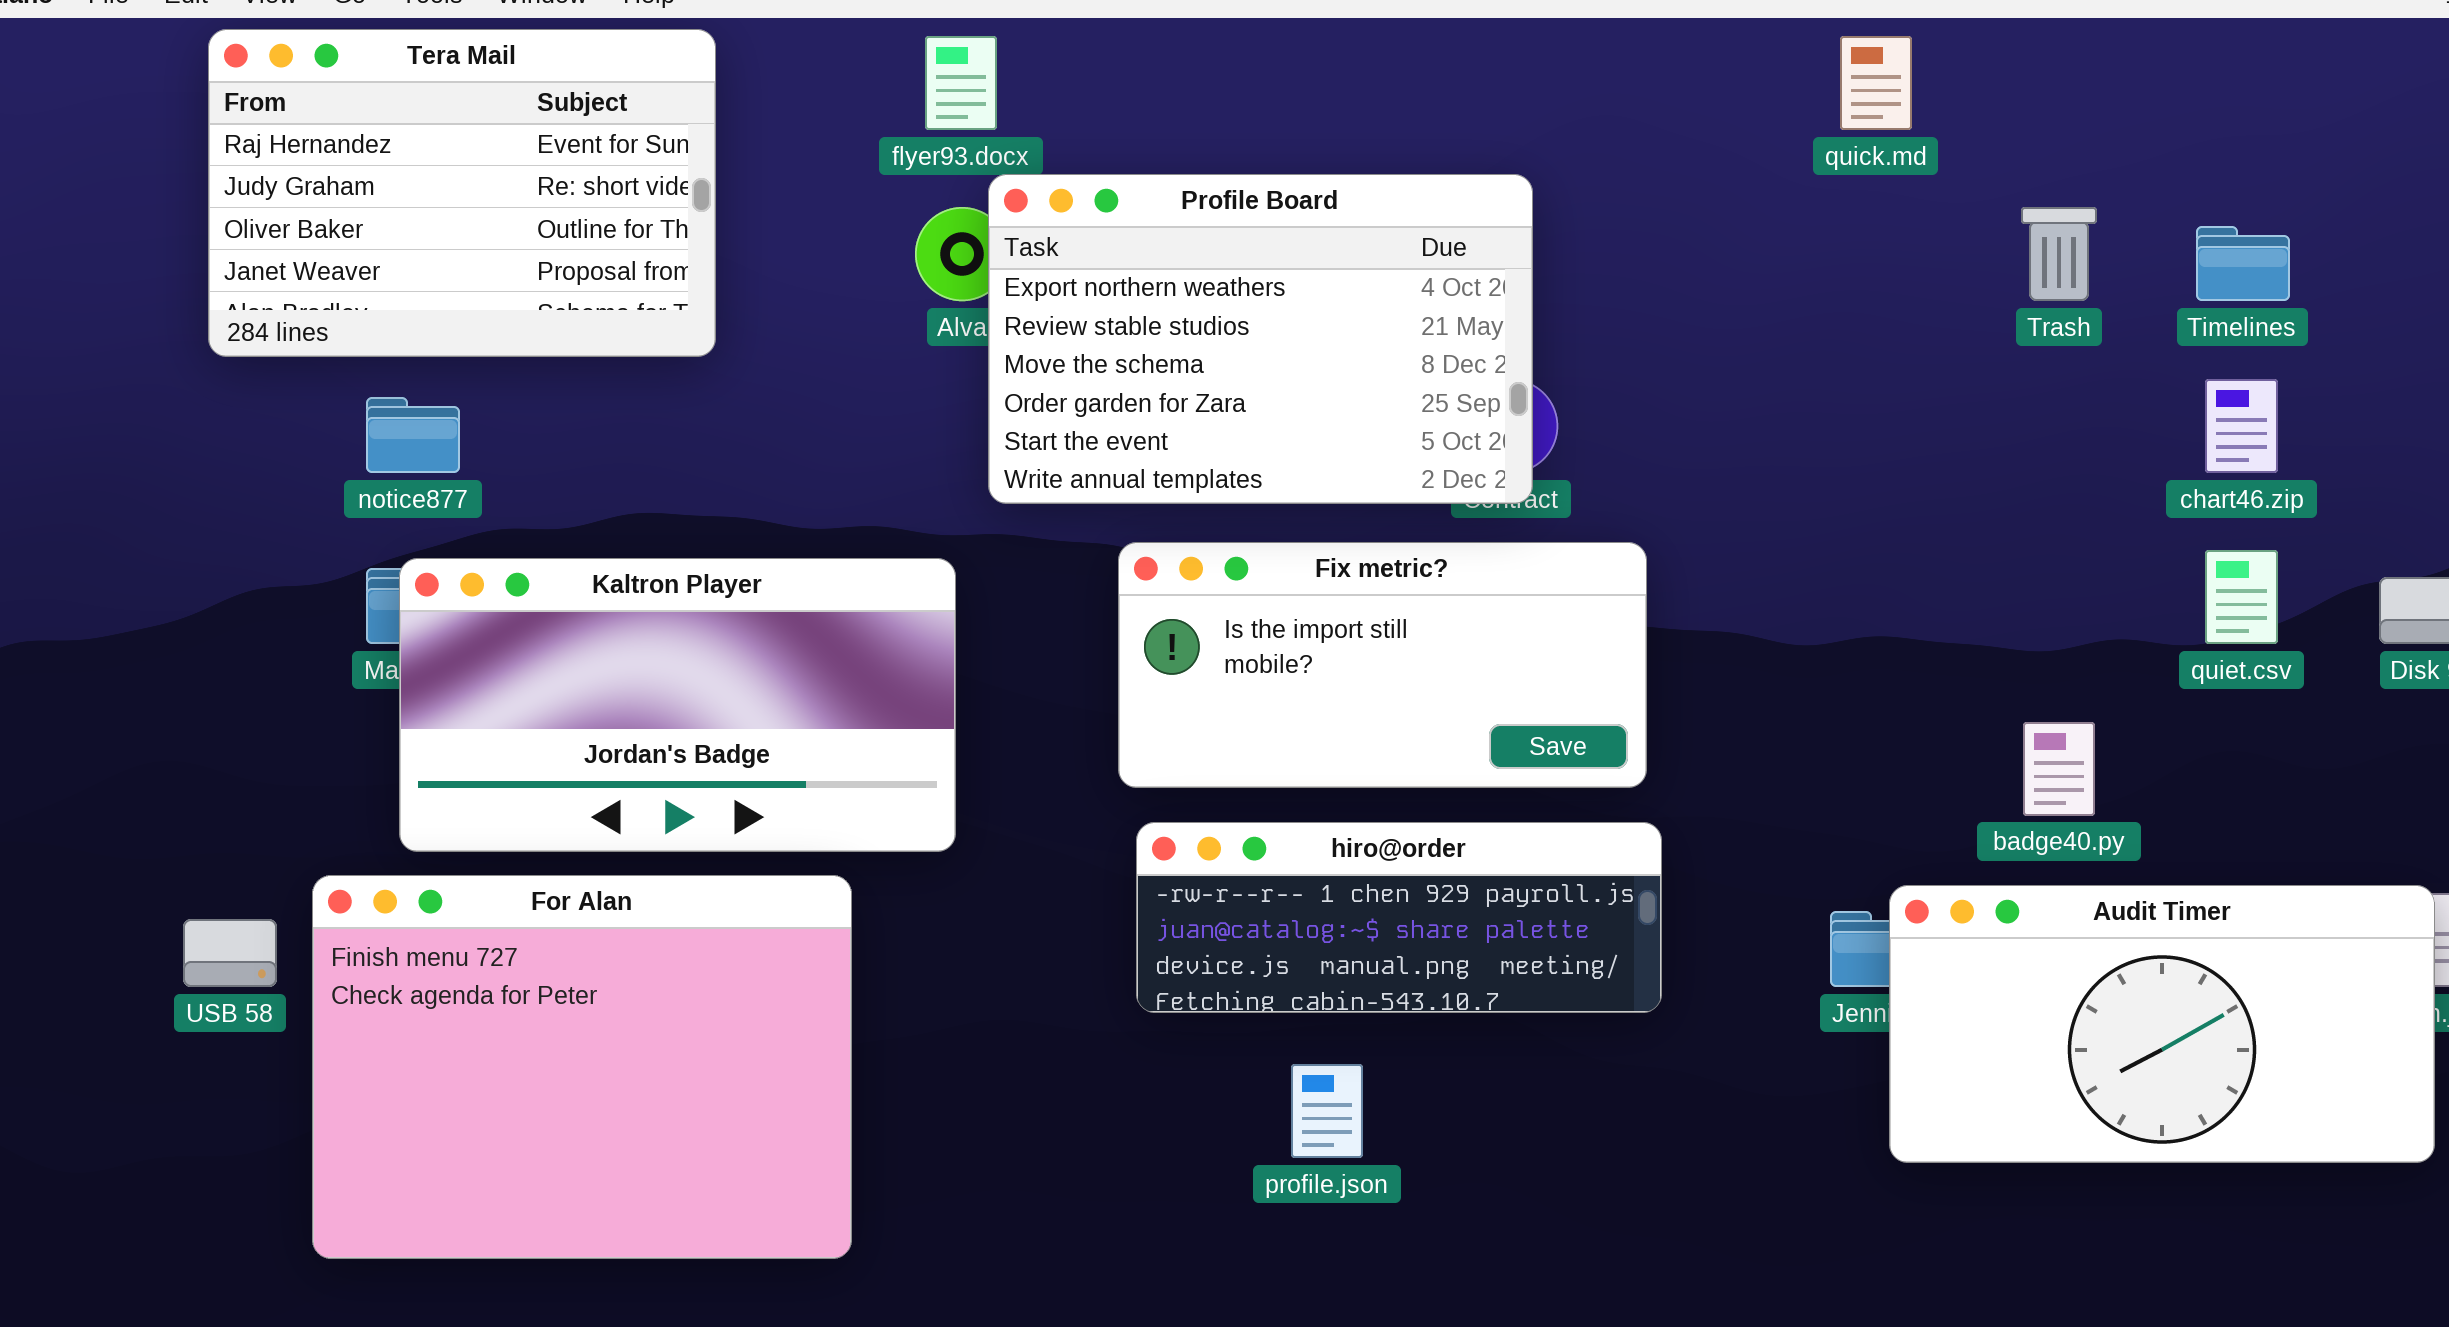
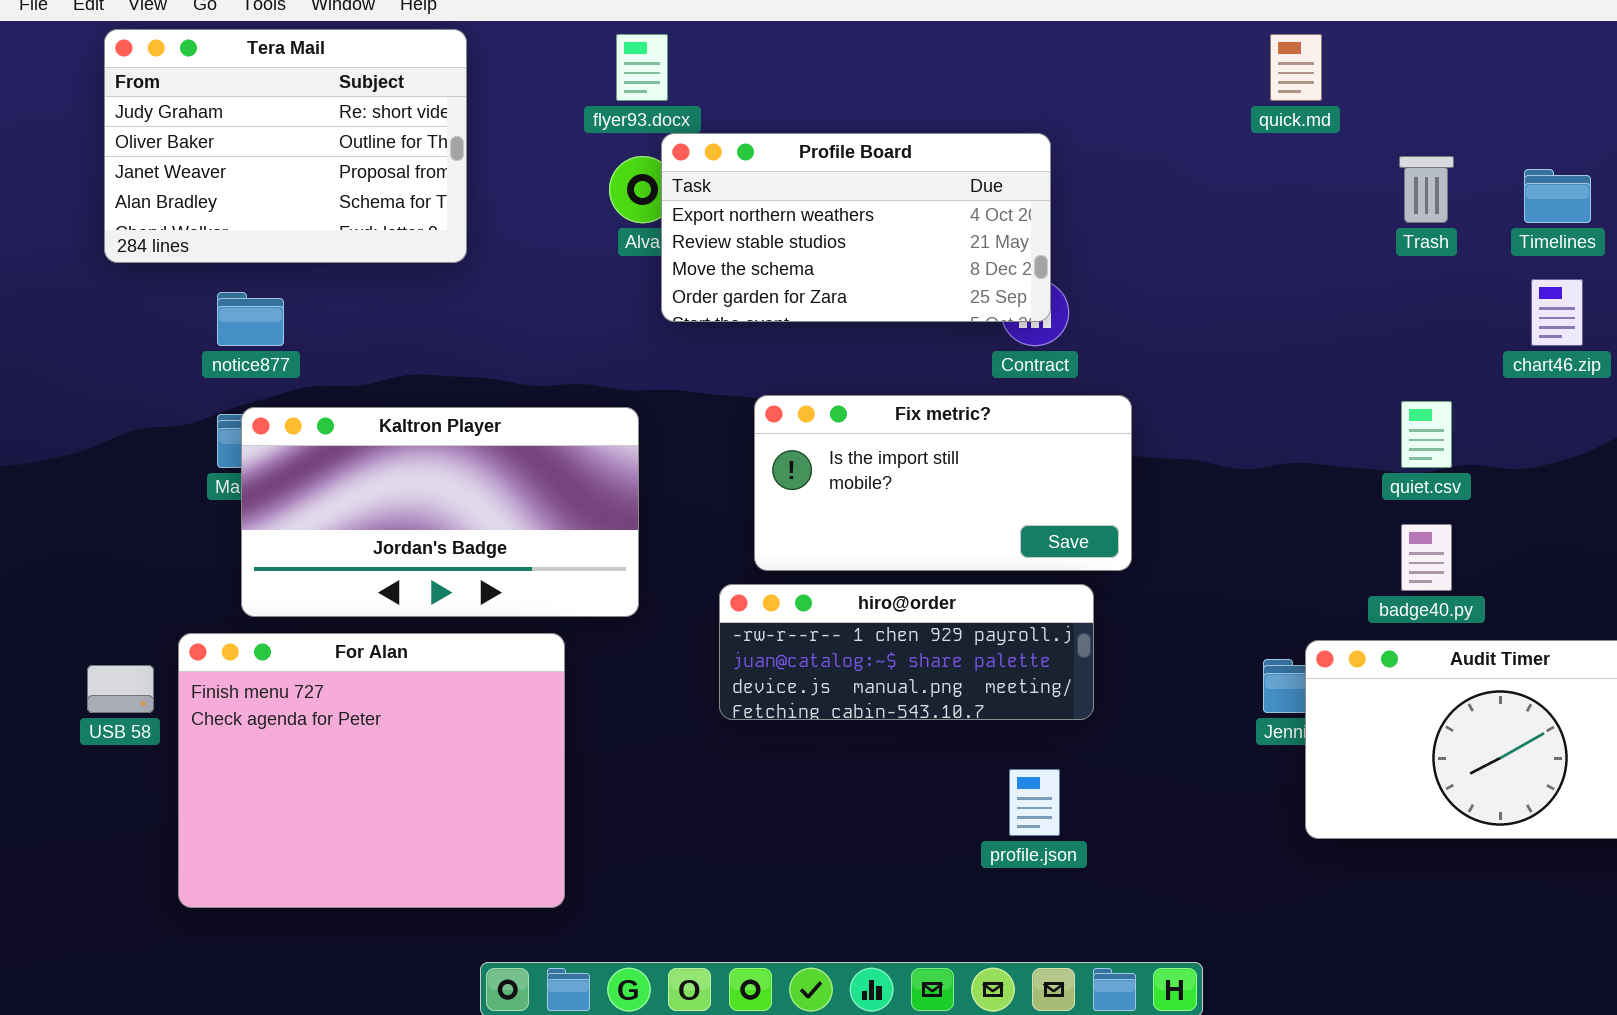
Tera Mail: [208,29,716,357] -> [104,29,467,263], scrolled down 1 row
Profile Board: [988,174,1533,504] -> [661,133,1051,322], resized
quiet.csv: [2205,550,2278,644] -> [1401,401,1452,468], moved
hiro@order: [1136,822,1662,1013] -> [719,584,1094,720], moved
profile.json: [1291,1064,1363,1158] -> [1009,769,1060,836], moved

